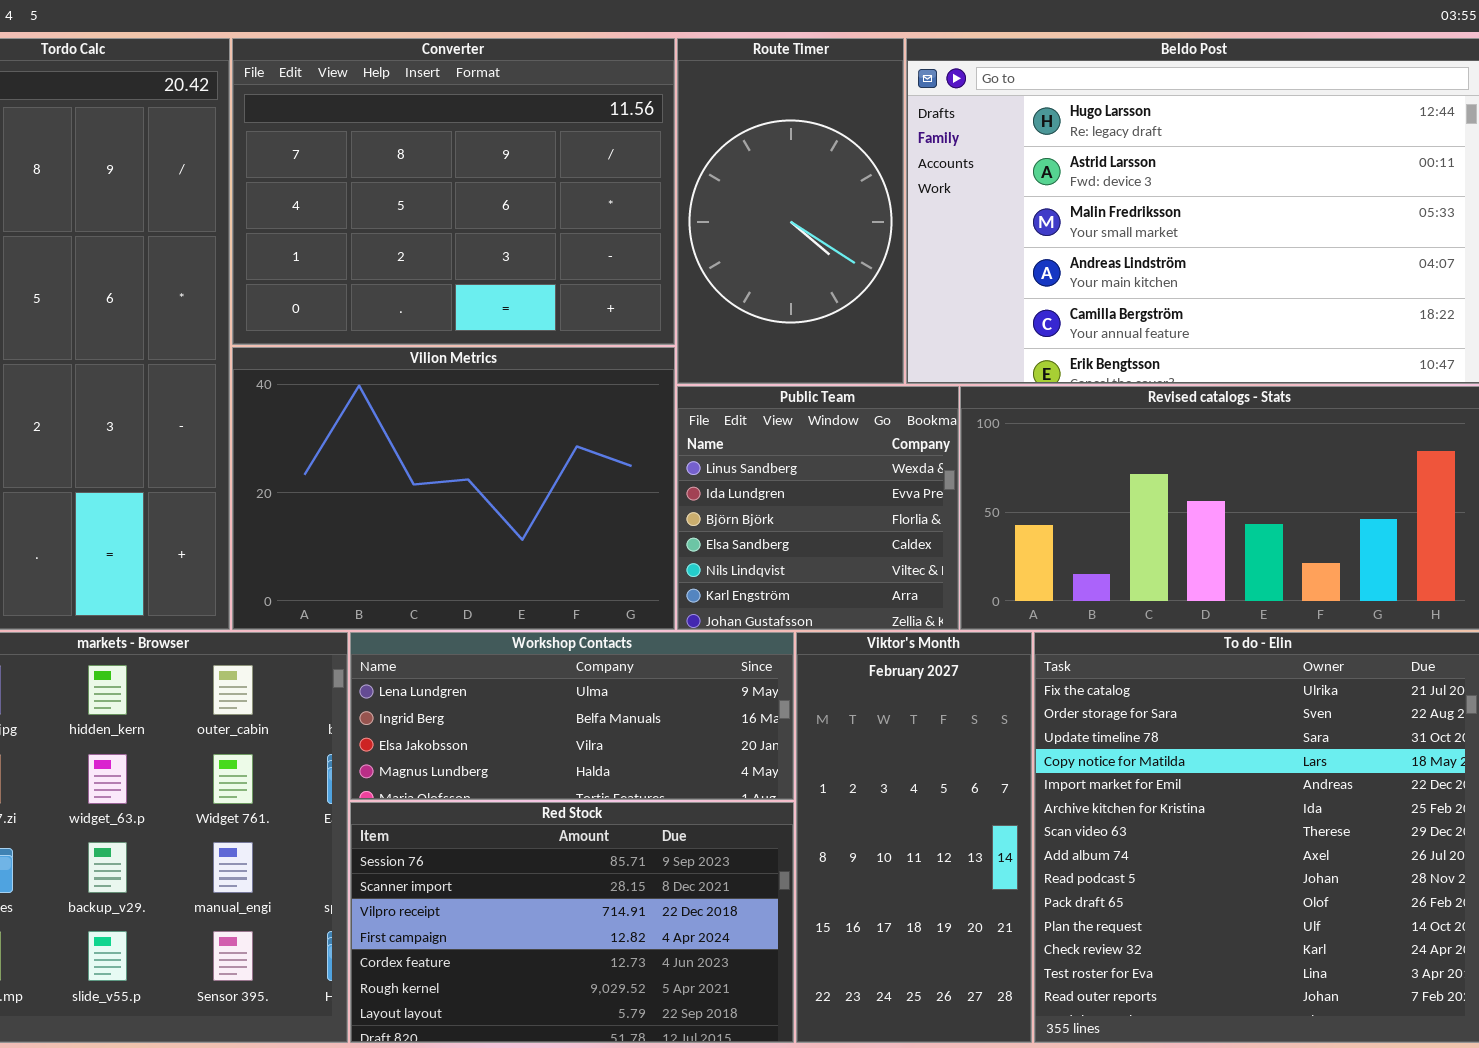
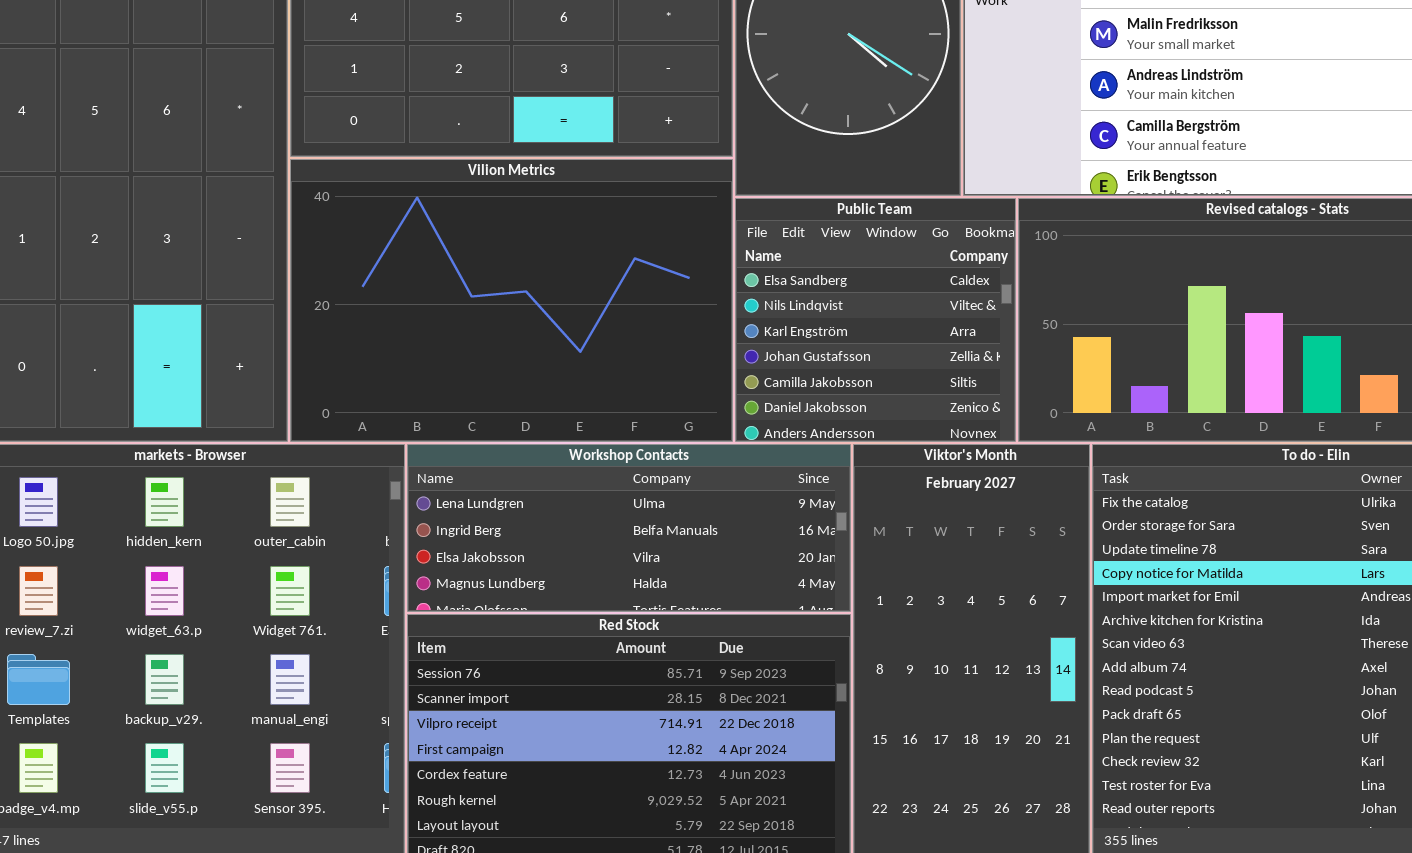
Public Team: [677,386,959,630] -> [735,198,1016,442], scrolled down 3 rows

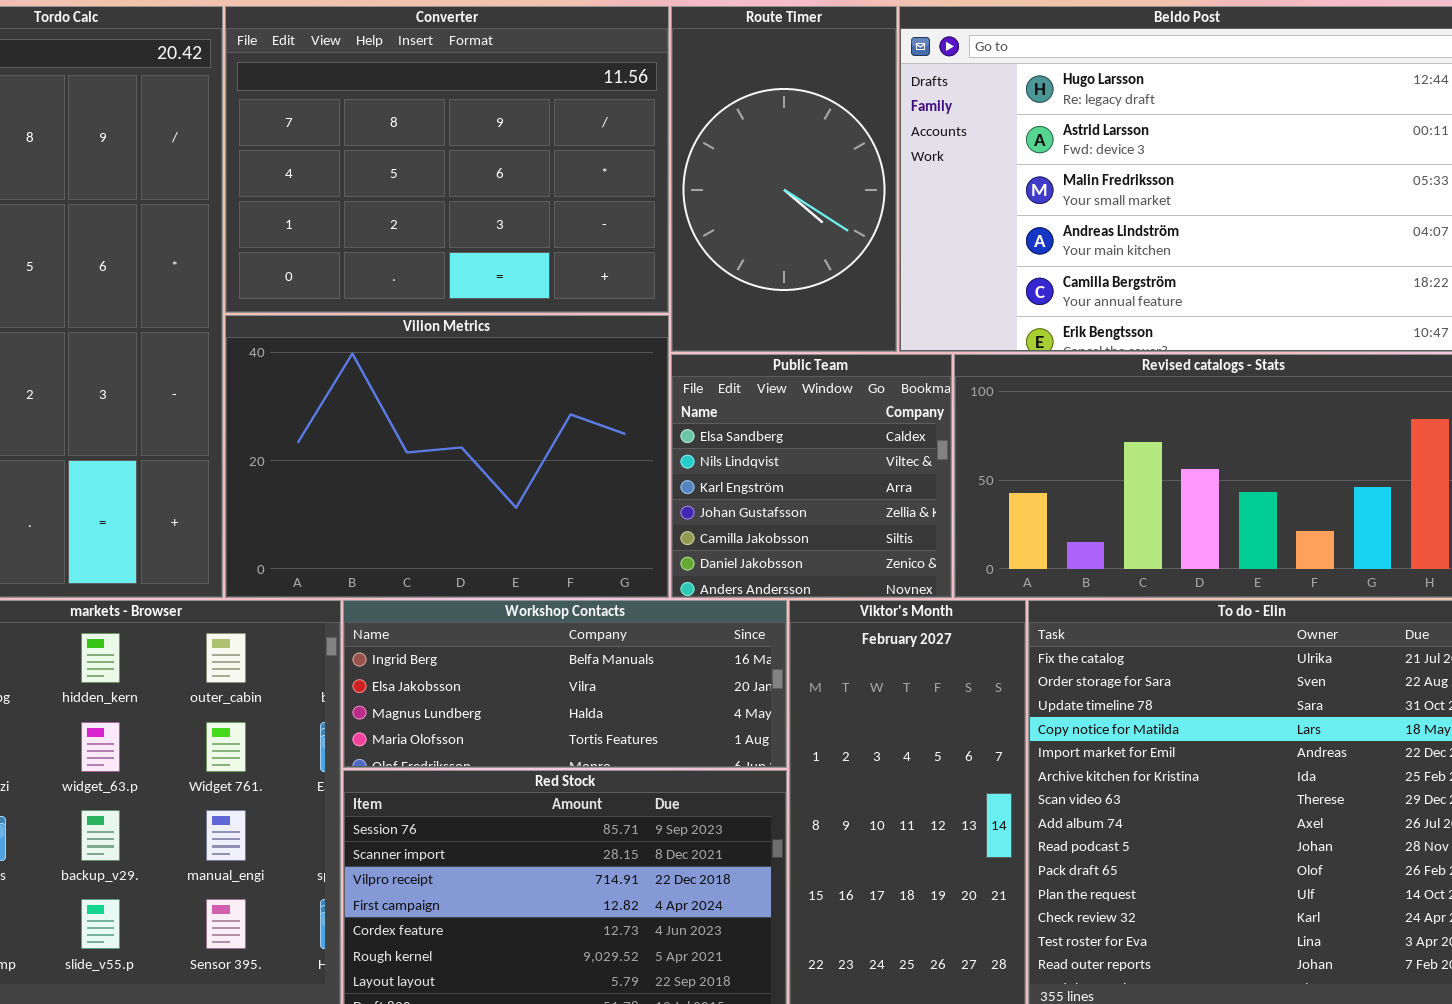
Workshop Contacts: [407,444,851,612] -> [343,600,787,768], scrolled down 1 row

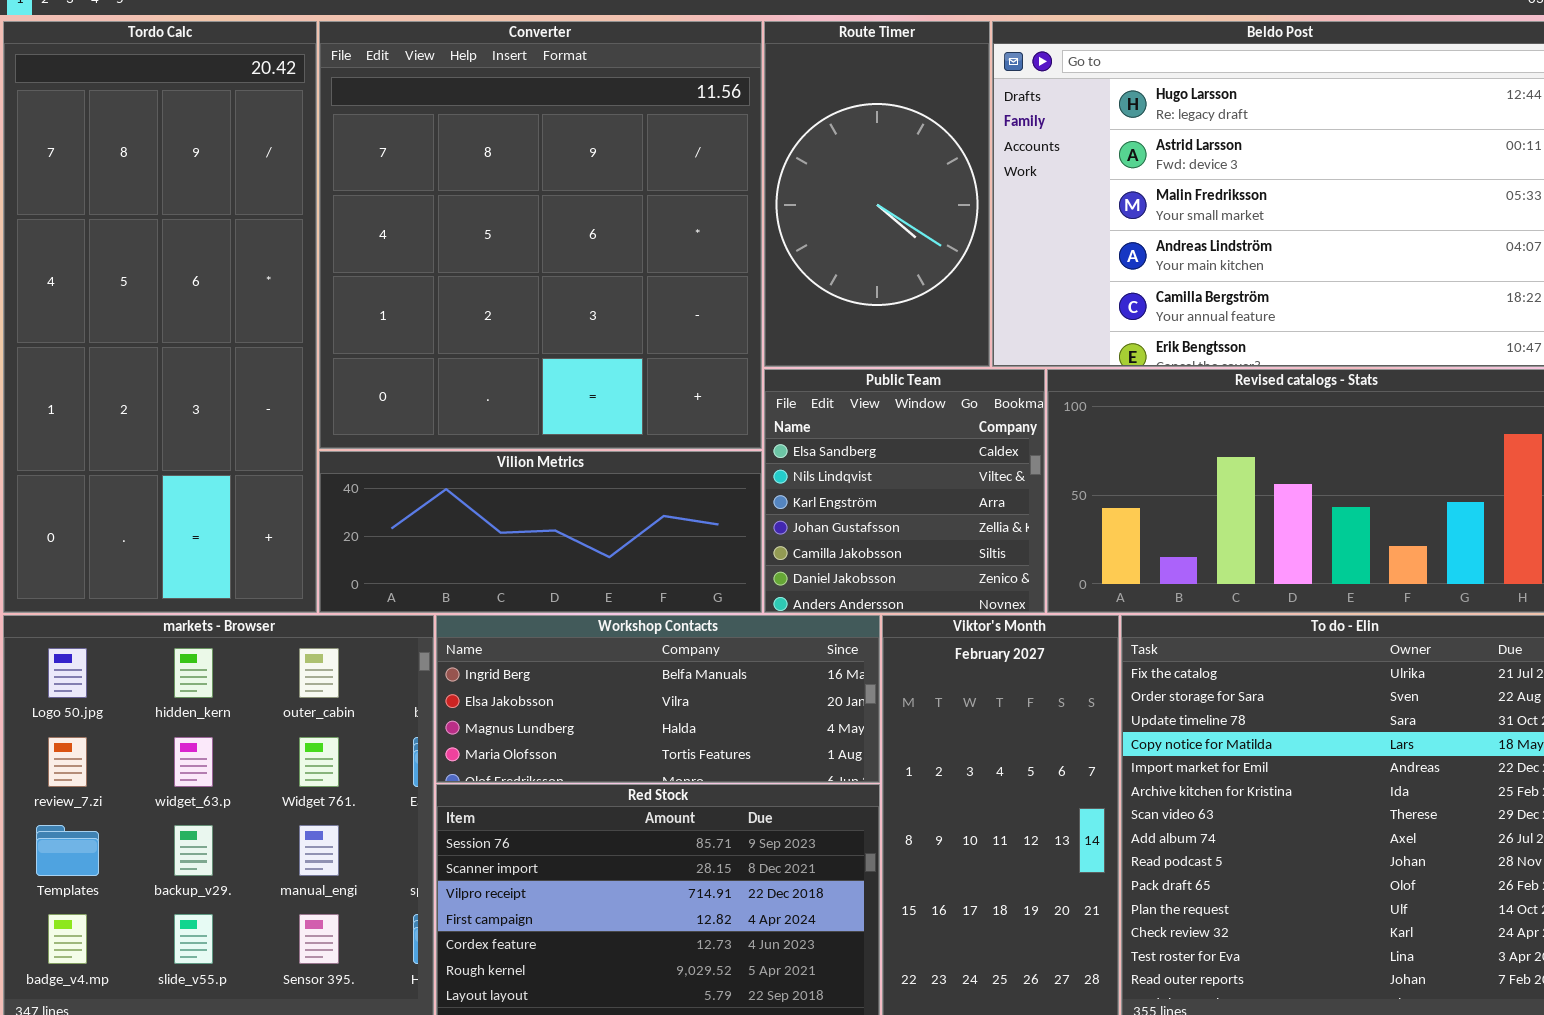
Converter: [225,6,669,313] -> [319,21,762,449], resized
Vilion Metrics: [225,315,669,598] -> [319,451,762,613], resized

